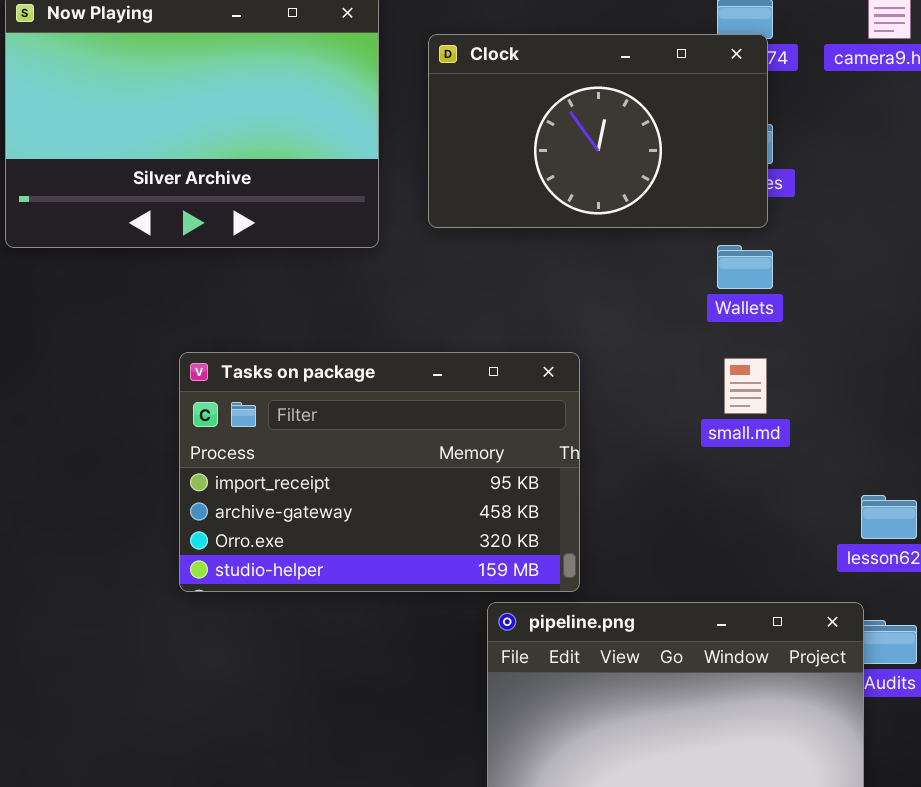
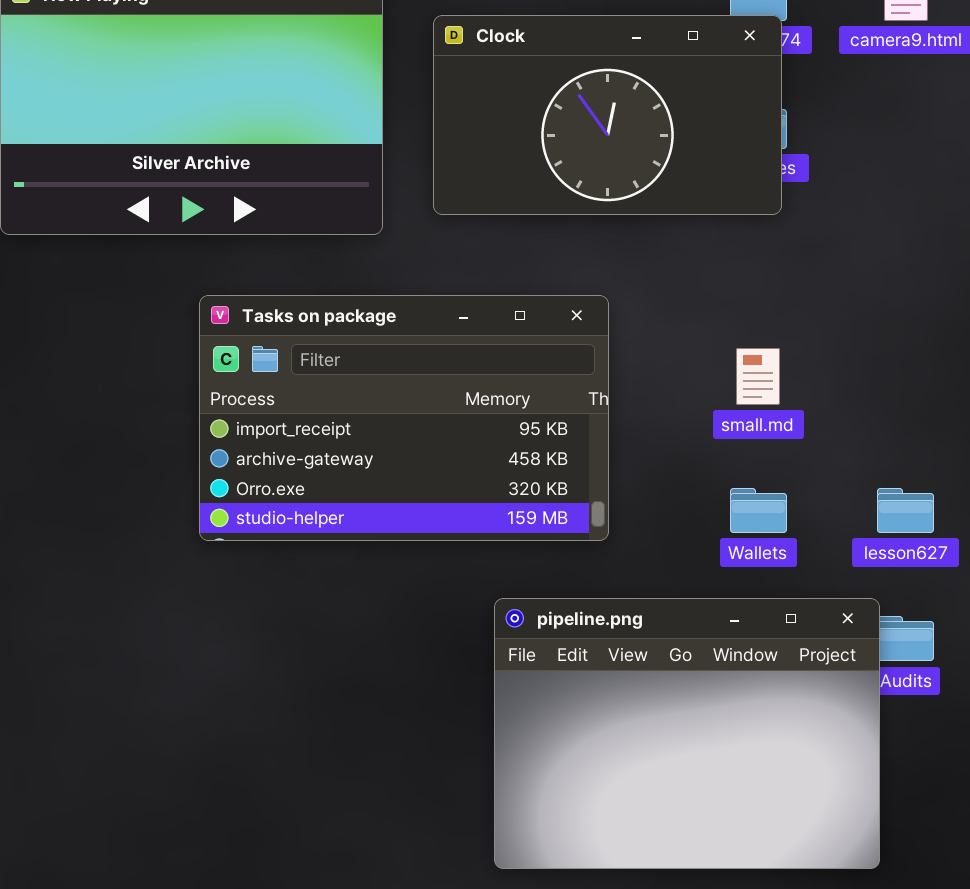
Wallets: [717,245,773,289] -> [730,488,787,533], moved
Tasks on package: [179,352,580,592] -> [199,295,609,541], moved

